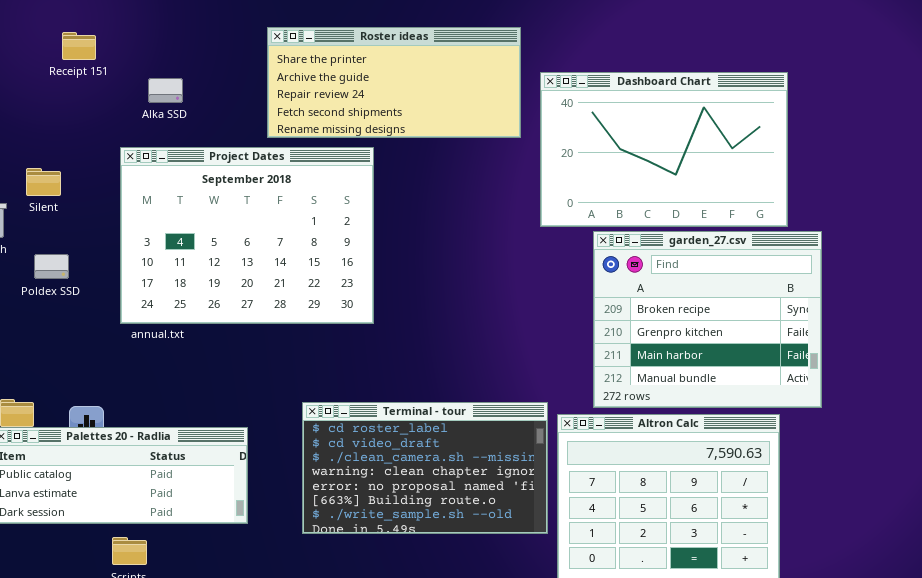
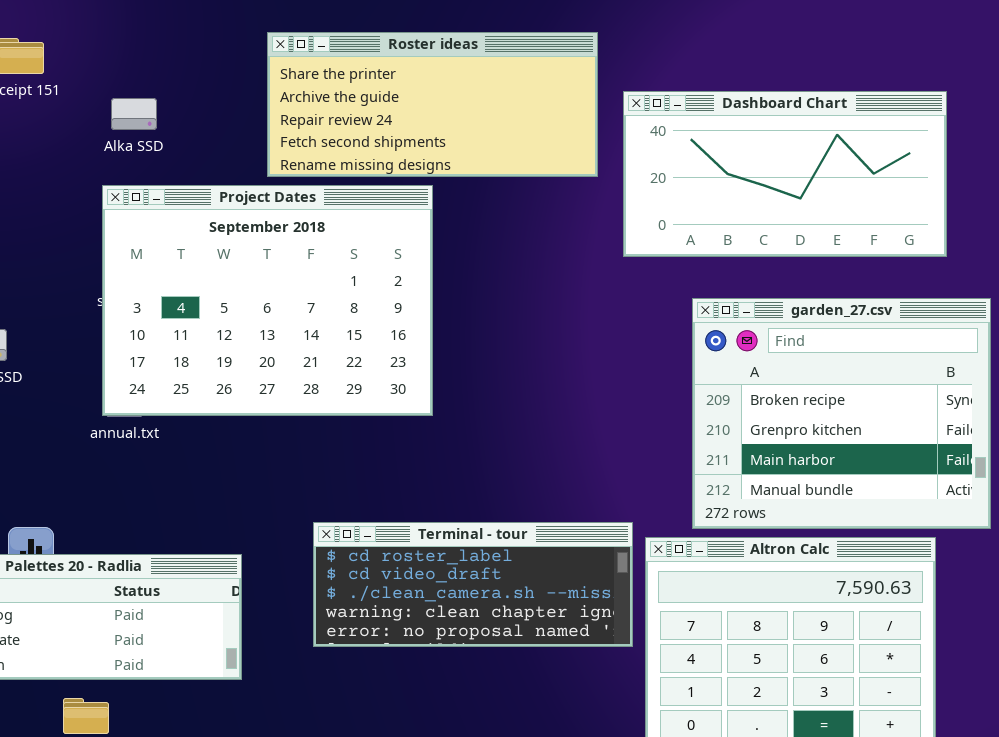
Dashboard Chart: [540,72,788,227] -> [623,91,947,257], resized
Project Dates: [120,147,374,324] -> [102,185,433,416], moved
Terminal - tour: [302,402,548,534] -> [313,522,633,647], resized

